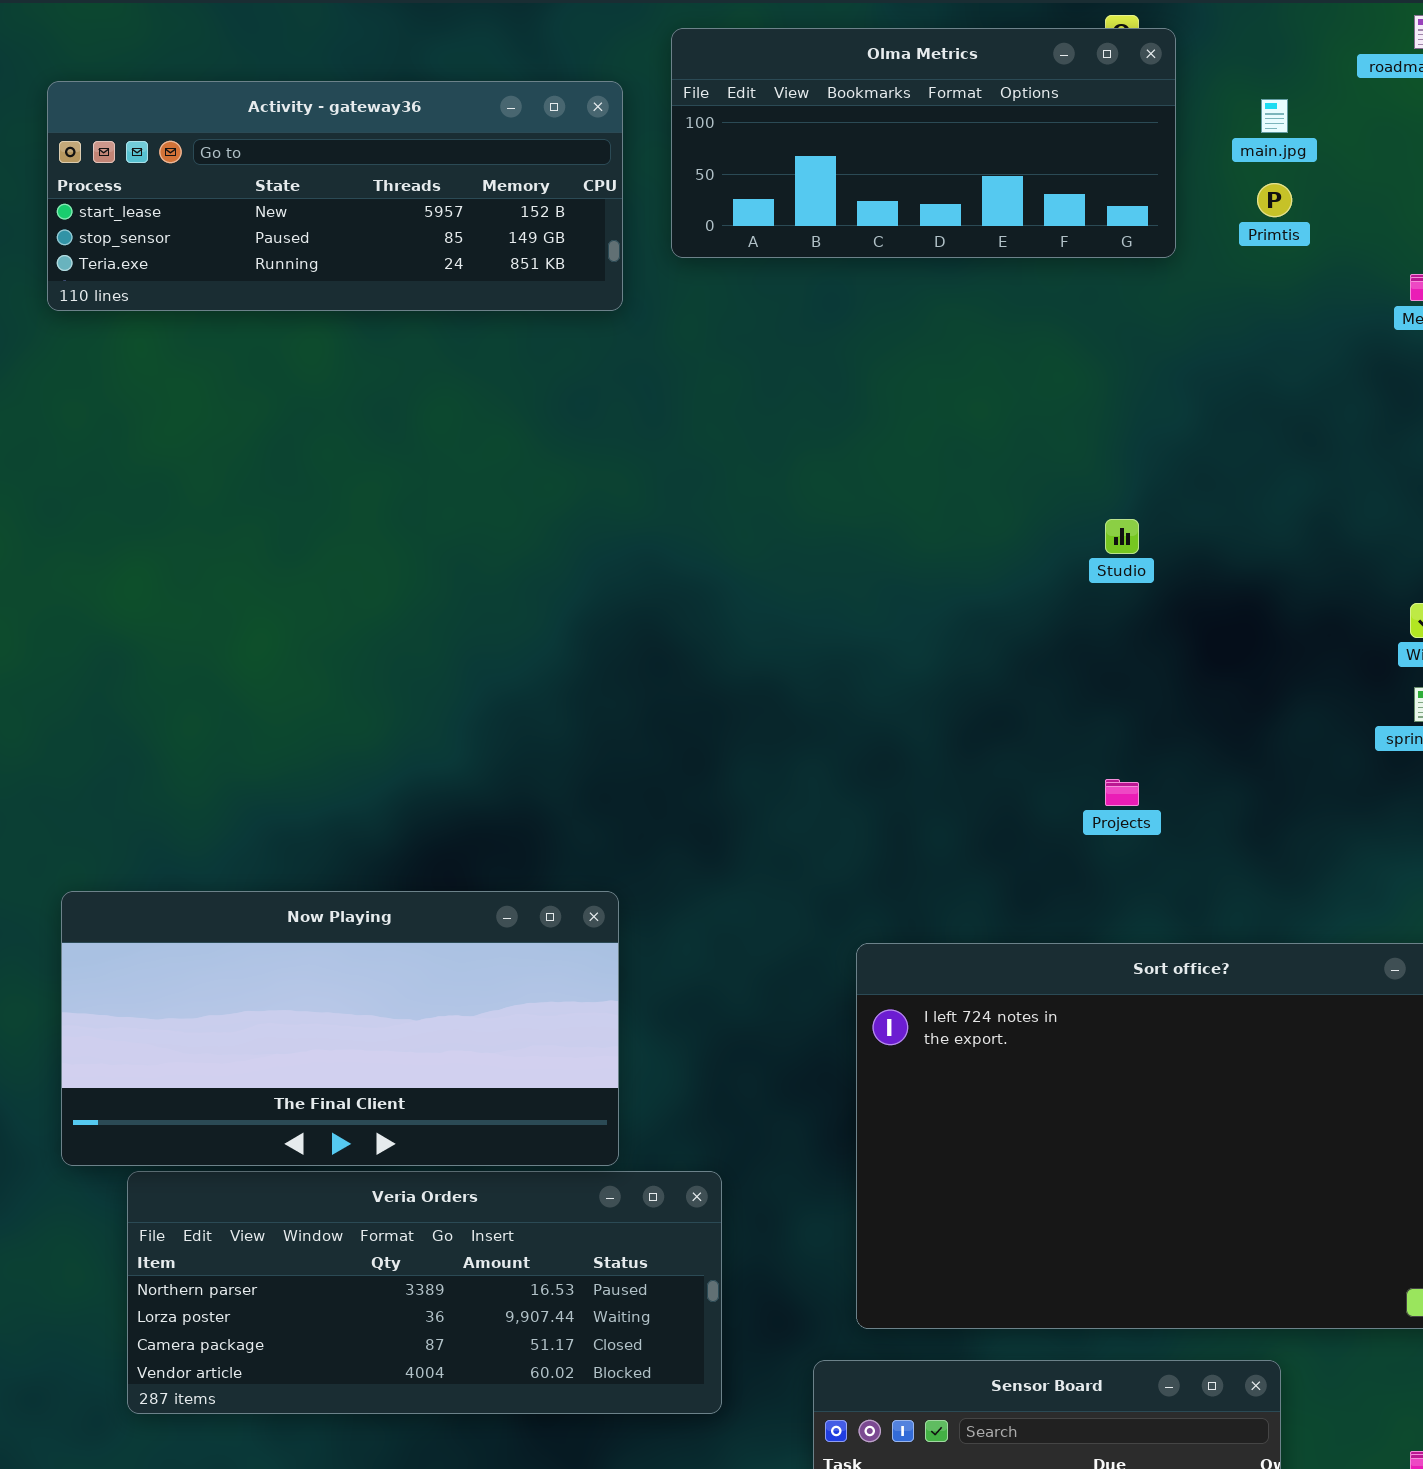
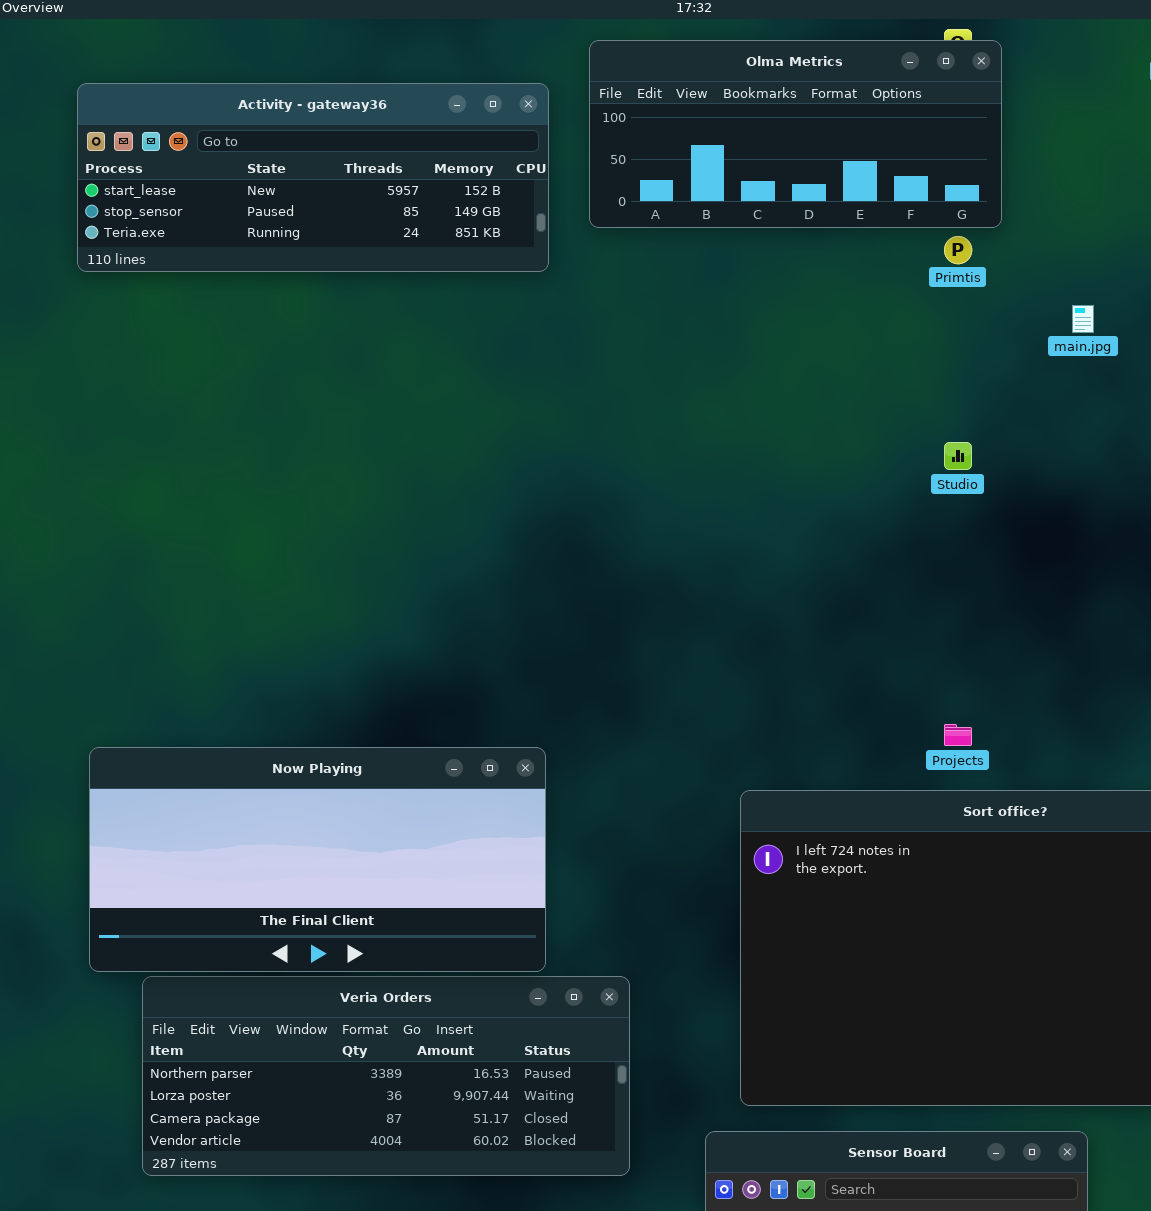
main.jpg: [1261,99,1288,133] -> [1072,305,1094,333], moved
Primtis: [1257,183,1292,217] -> [944,236,972,264], moved
Projects: [1105,779,1139,806] -> [944,724,972,746], moved

